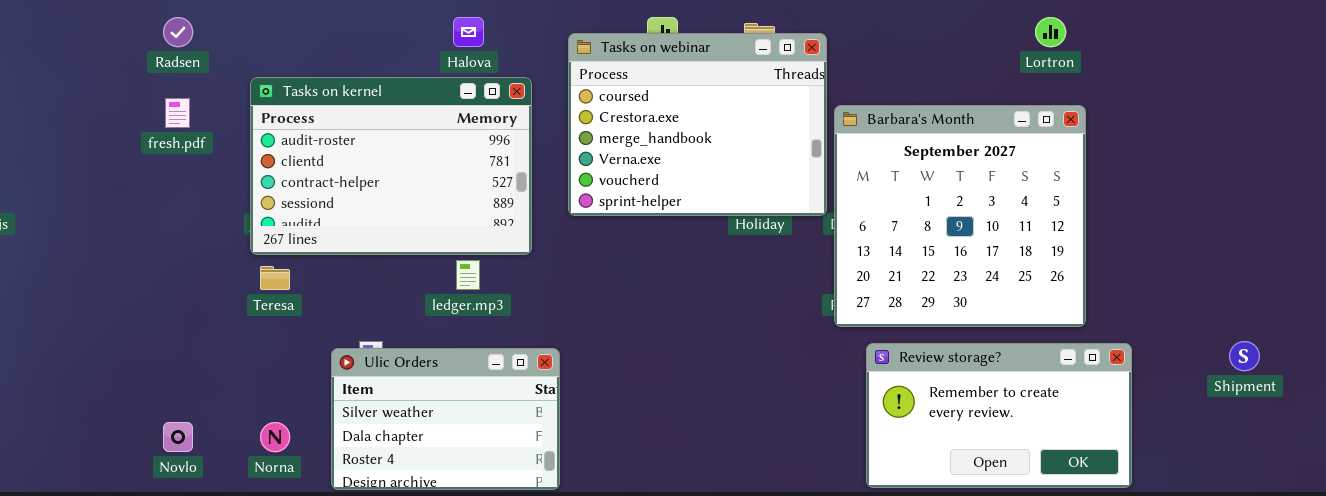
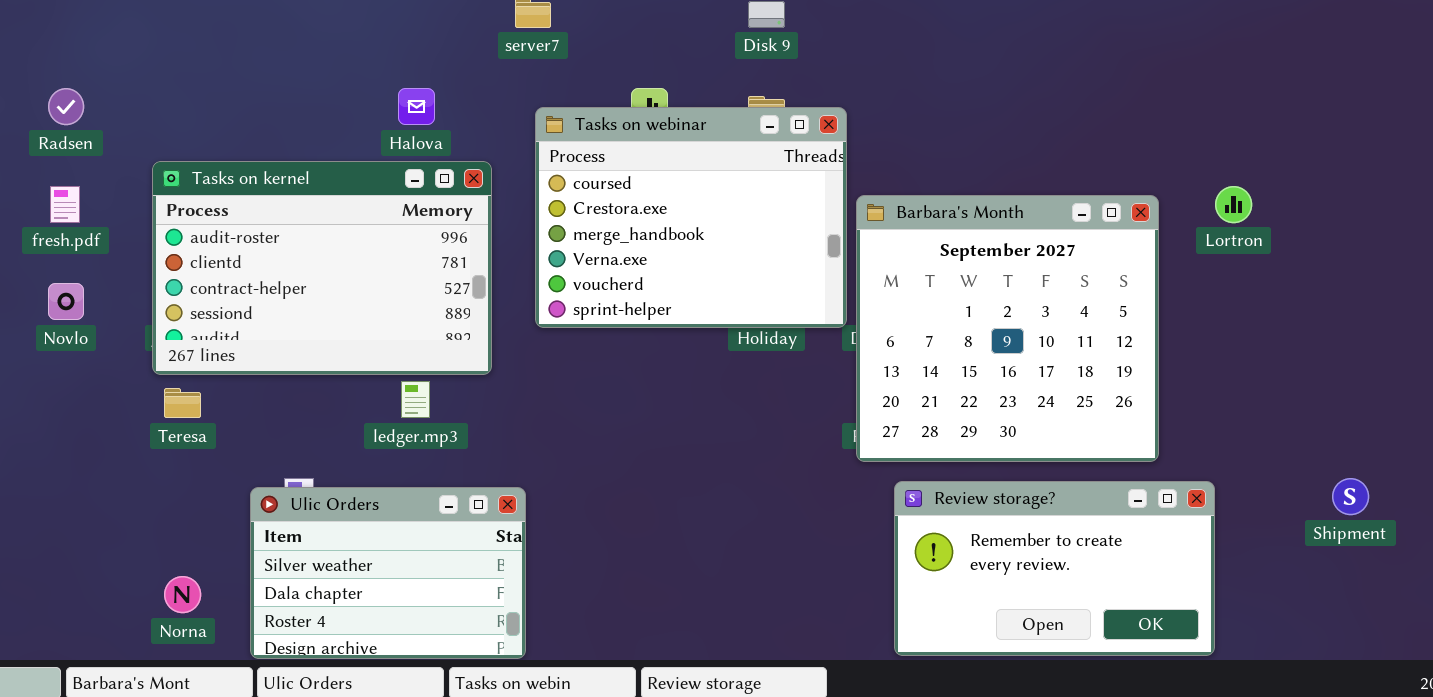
Lortron: [1035,17,1066,47] -> [1215,186,1252,223], moved
Novlo: [163,422,193,452] -> [48,283,84,320], moved

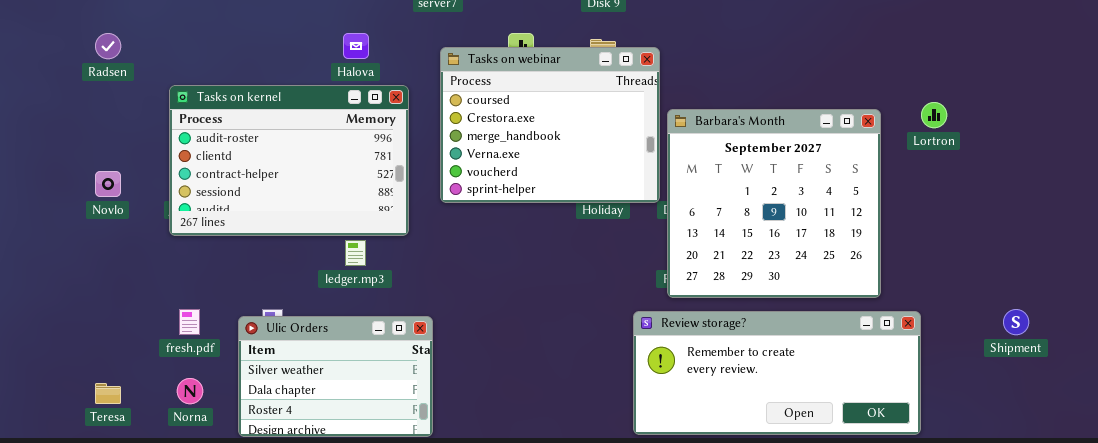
fresh.pdf: [50,186,80,223] -> [179,309,200,335], moved
Teresa: [164,388,201,418] -> [95,383,121,404], moved
Review storage?: [894,481,1215,656] -> [633,311,921,435], resized

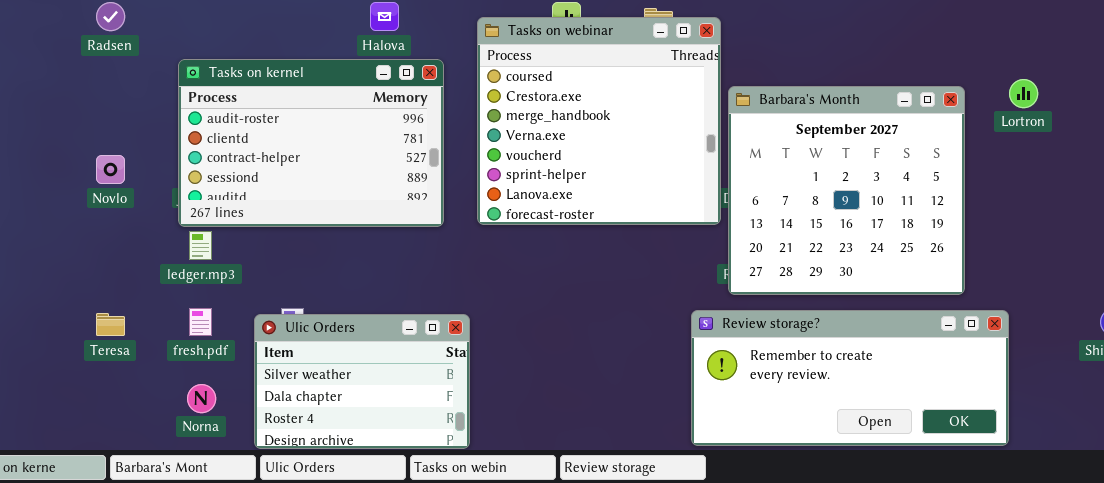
Tasks on webinar: [440,47,660,203] -> [477,17,721,225], resized
ledger.mp3: [345,240,366,266] -> [189,231,212,260], moved
Teresa: [95,383,121,404] -> [96,313,125,336], moved

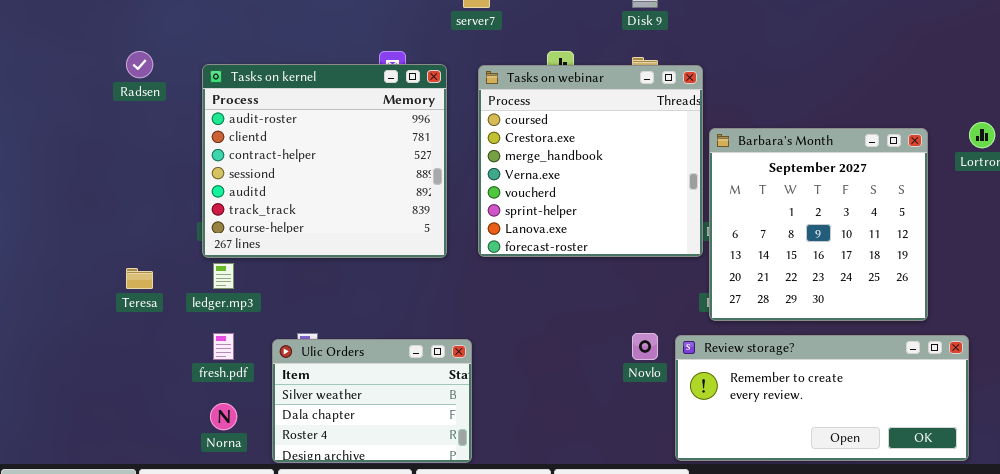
Tasks on kernel: [178,59,444,227] -> [202,64,447,258], resized
Novlo: [96,155,125,184] -> [632,333,658,360], moved
Teresa: [96,313,125,336] -> [126,268,153,289], moved

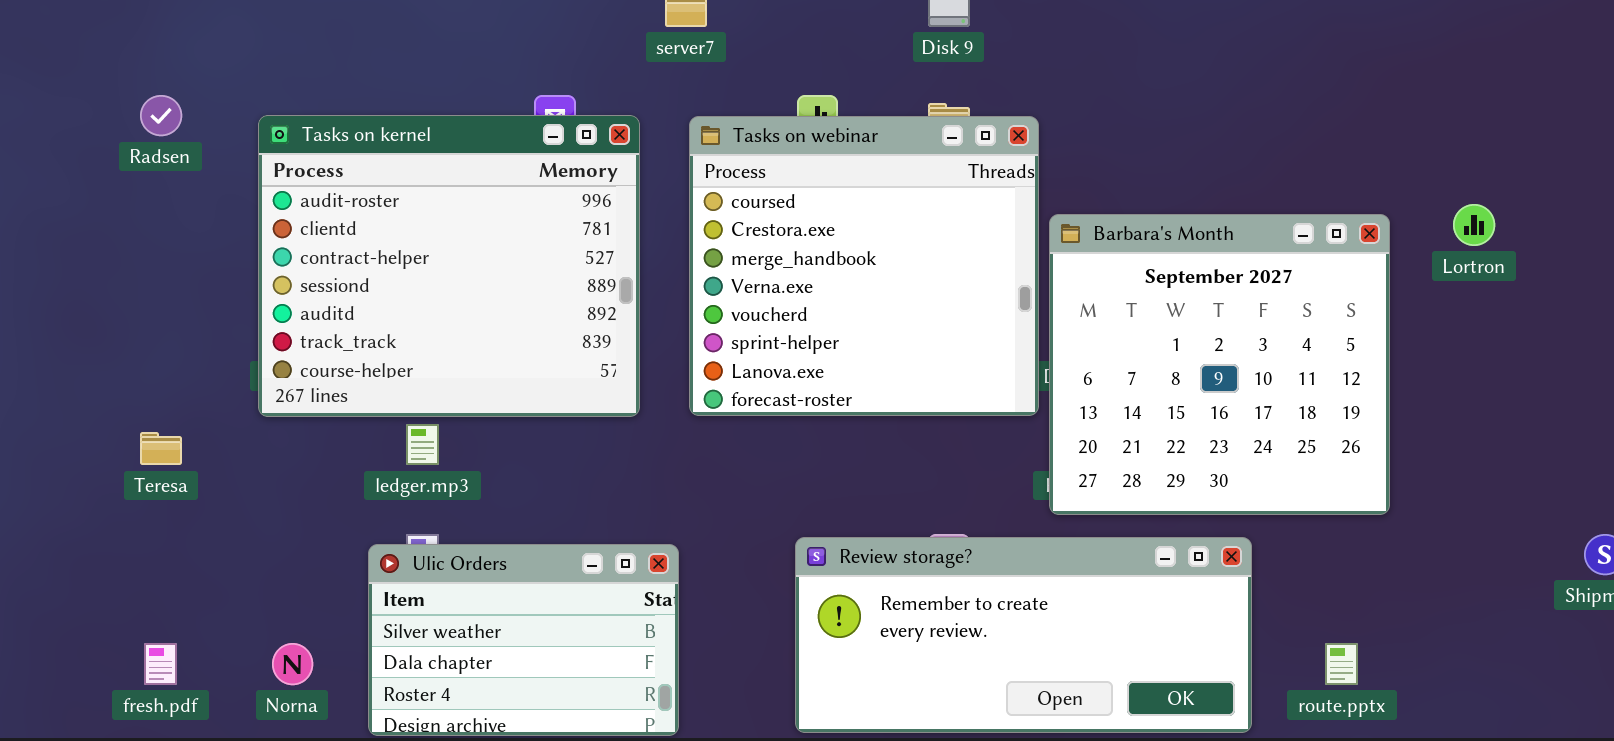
ledger.mp3: [213,263,234,289] -> [406,424,439,465], moved
fresh.pdf: [213,333,234,360] -> [144,643,177,685], moved
Review storage?: [675,335,969,461] -> [795,537,1252,733], moved

